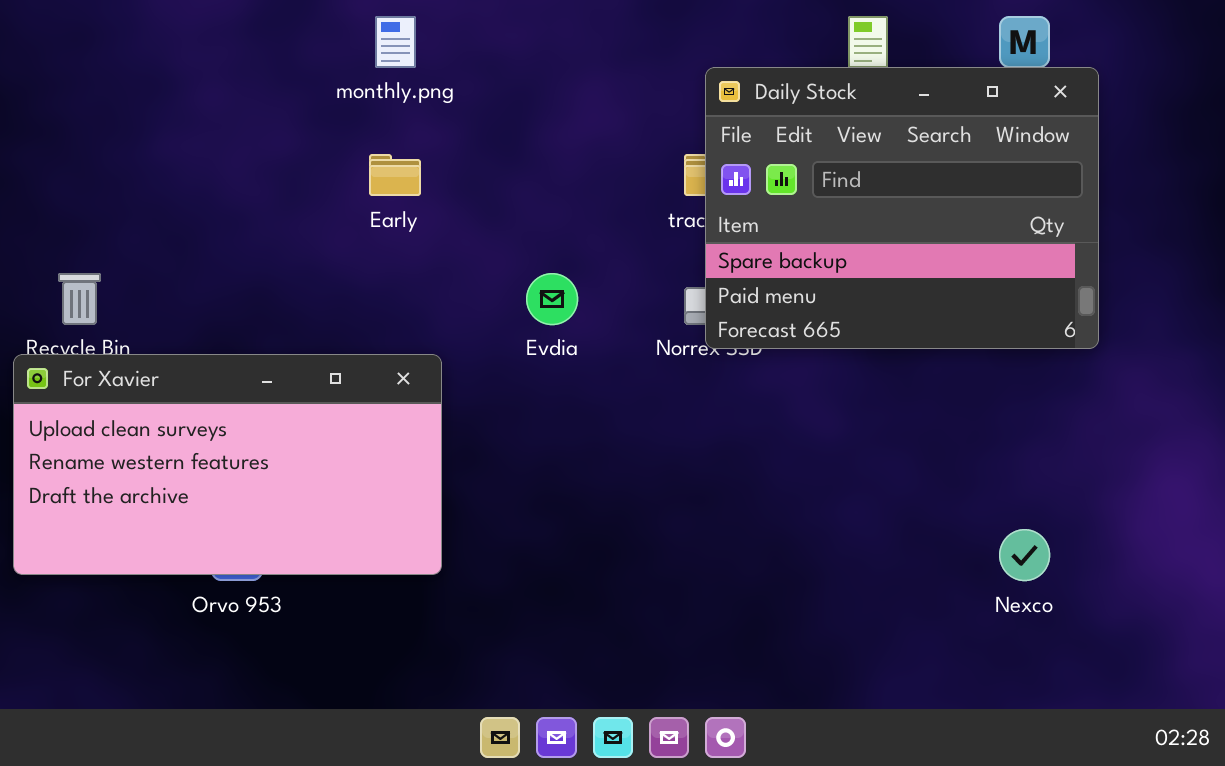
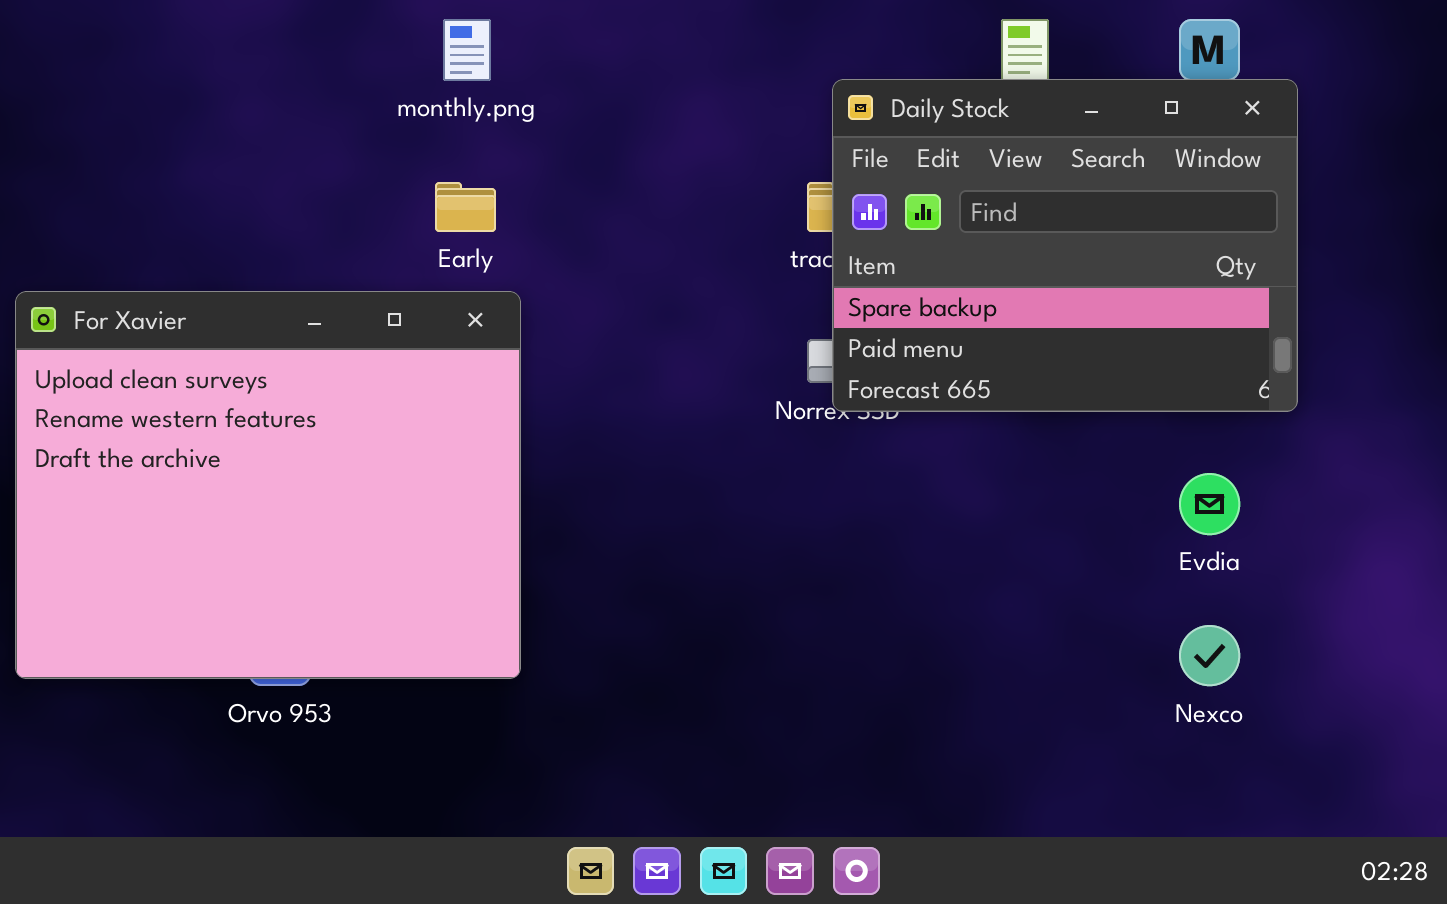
Evdia: [526,273,578,325] -> [1179,473,1240,535], moved
For Xavier: [13,354,442,575] -> [15,291,521,679], resized

